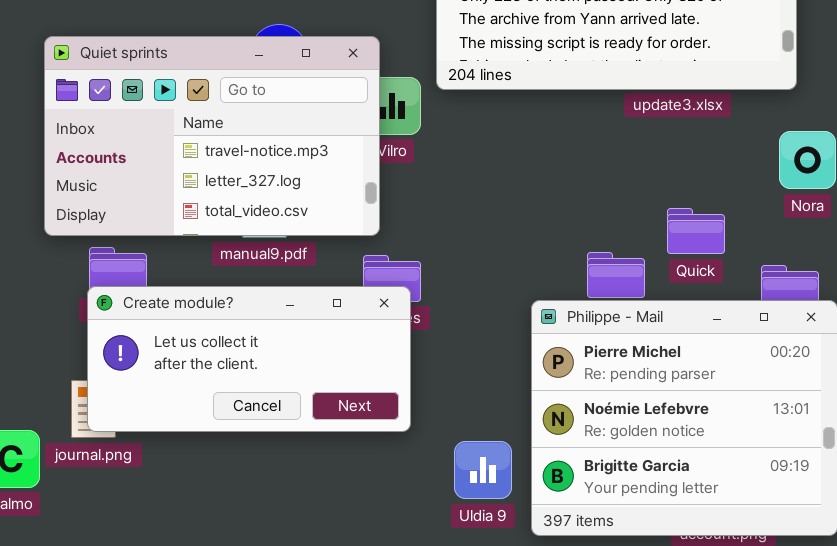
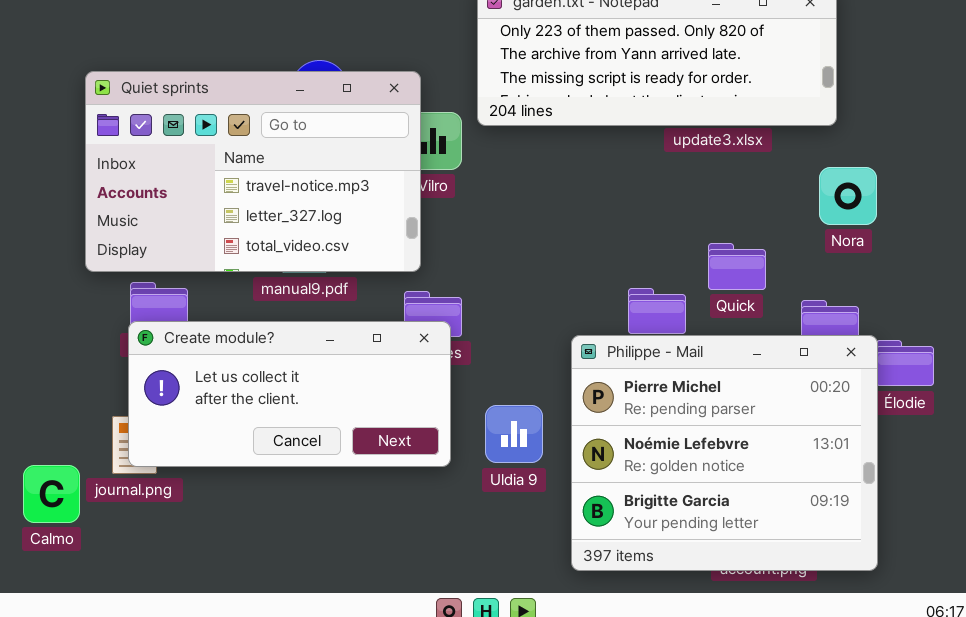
Uldia 9: [454,441,512,499] -> [485,405,543,463], moved

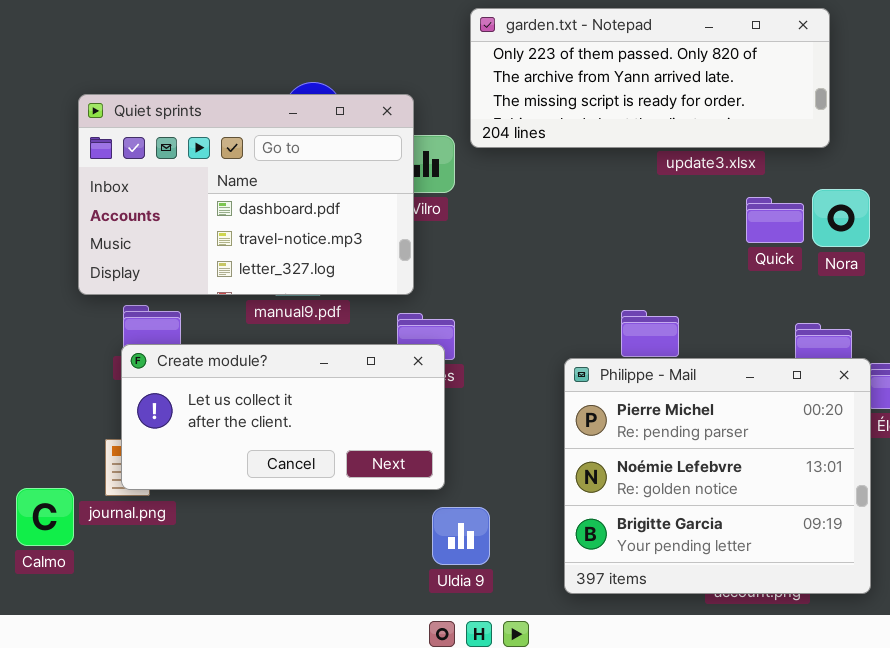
Quiet sprints: [85,71,421,272] -> [78,94,414,295], scrolled up 1 row
Quick: [708,243,766,290] -> [746,197,804,243], moved
Uldia 9: [485,405,543,463] -> [432,507,490,565], moved

